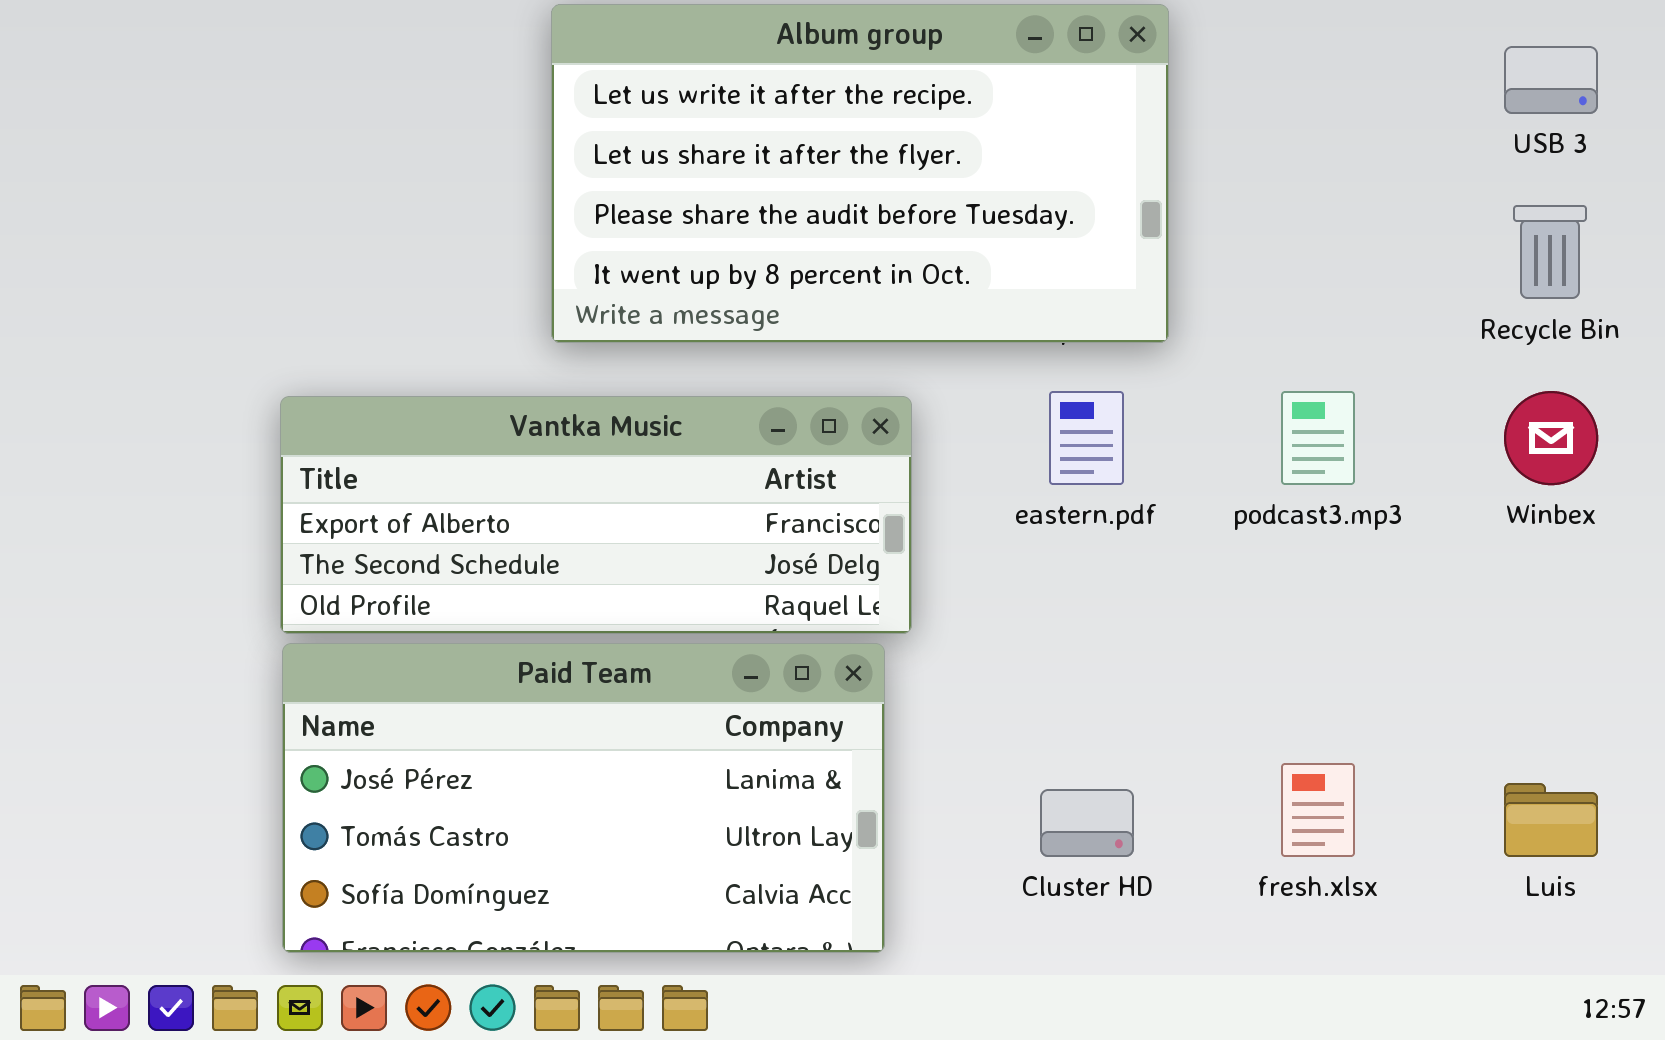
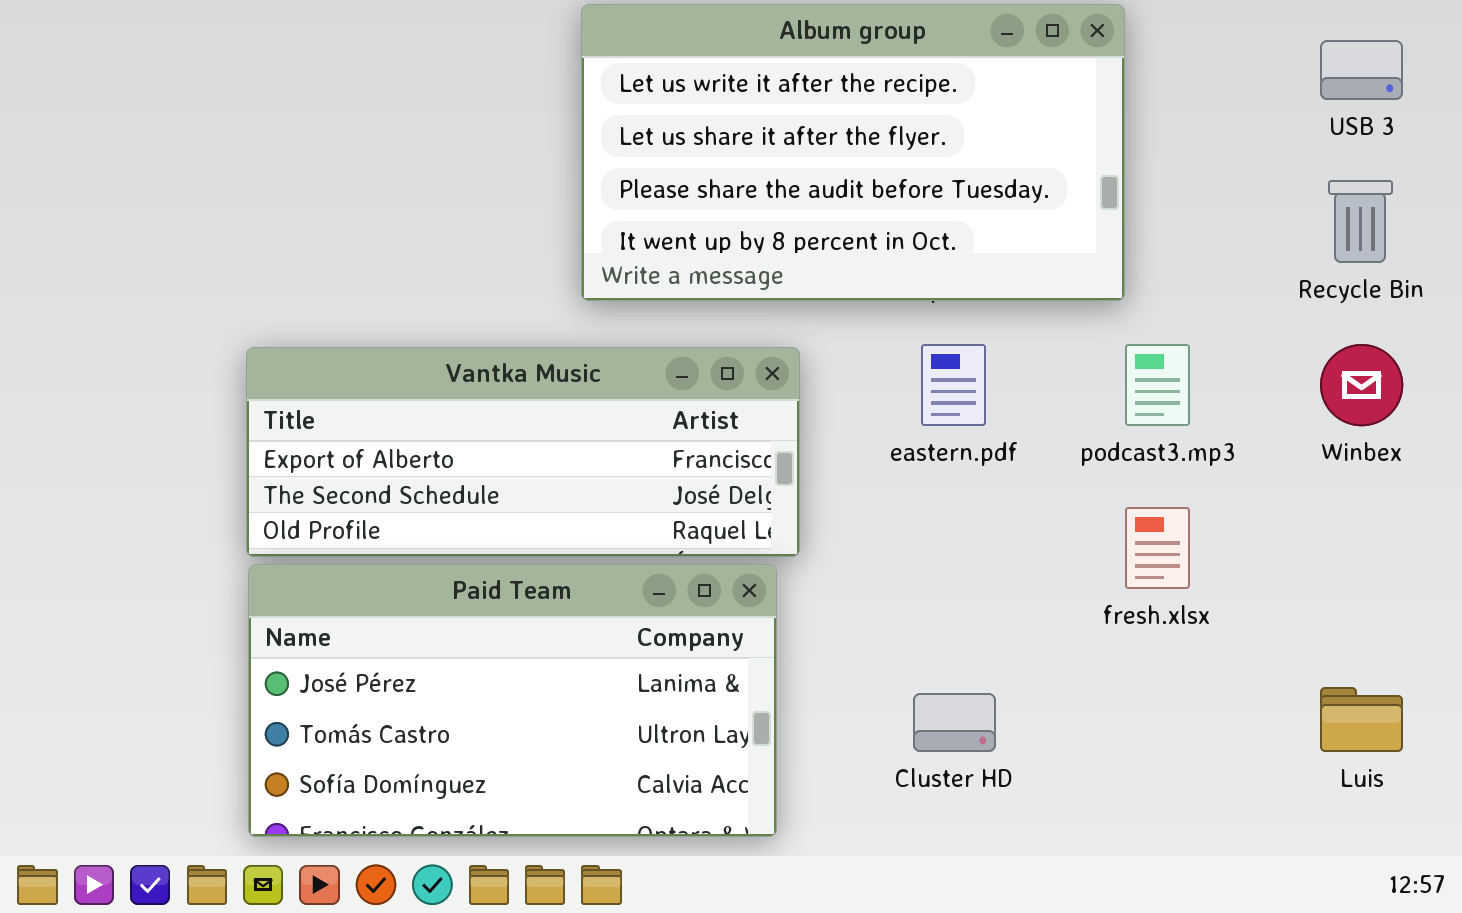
Album group: [551,4,1169,343] -> [581,4,1125,301], moved
fresh.xlsx: [1281,763,1355,857] -> [1125,507,1190,589], moved

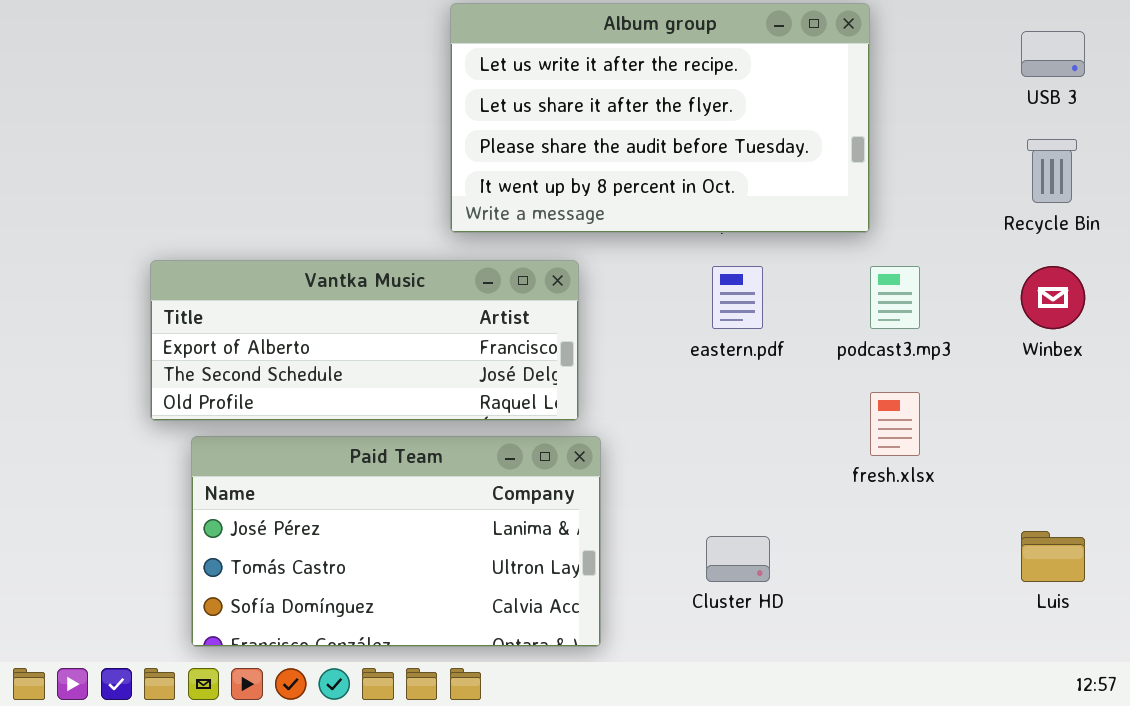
Vantka Music: [246,347,800,557] -> [150,260,579,421], moved

